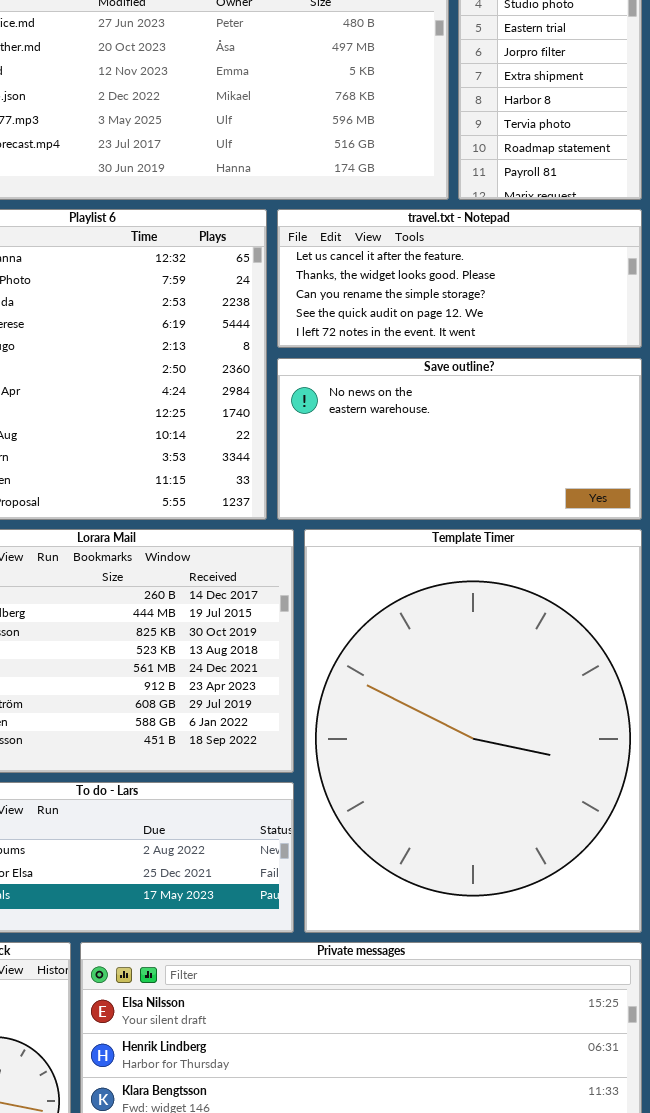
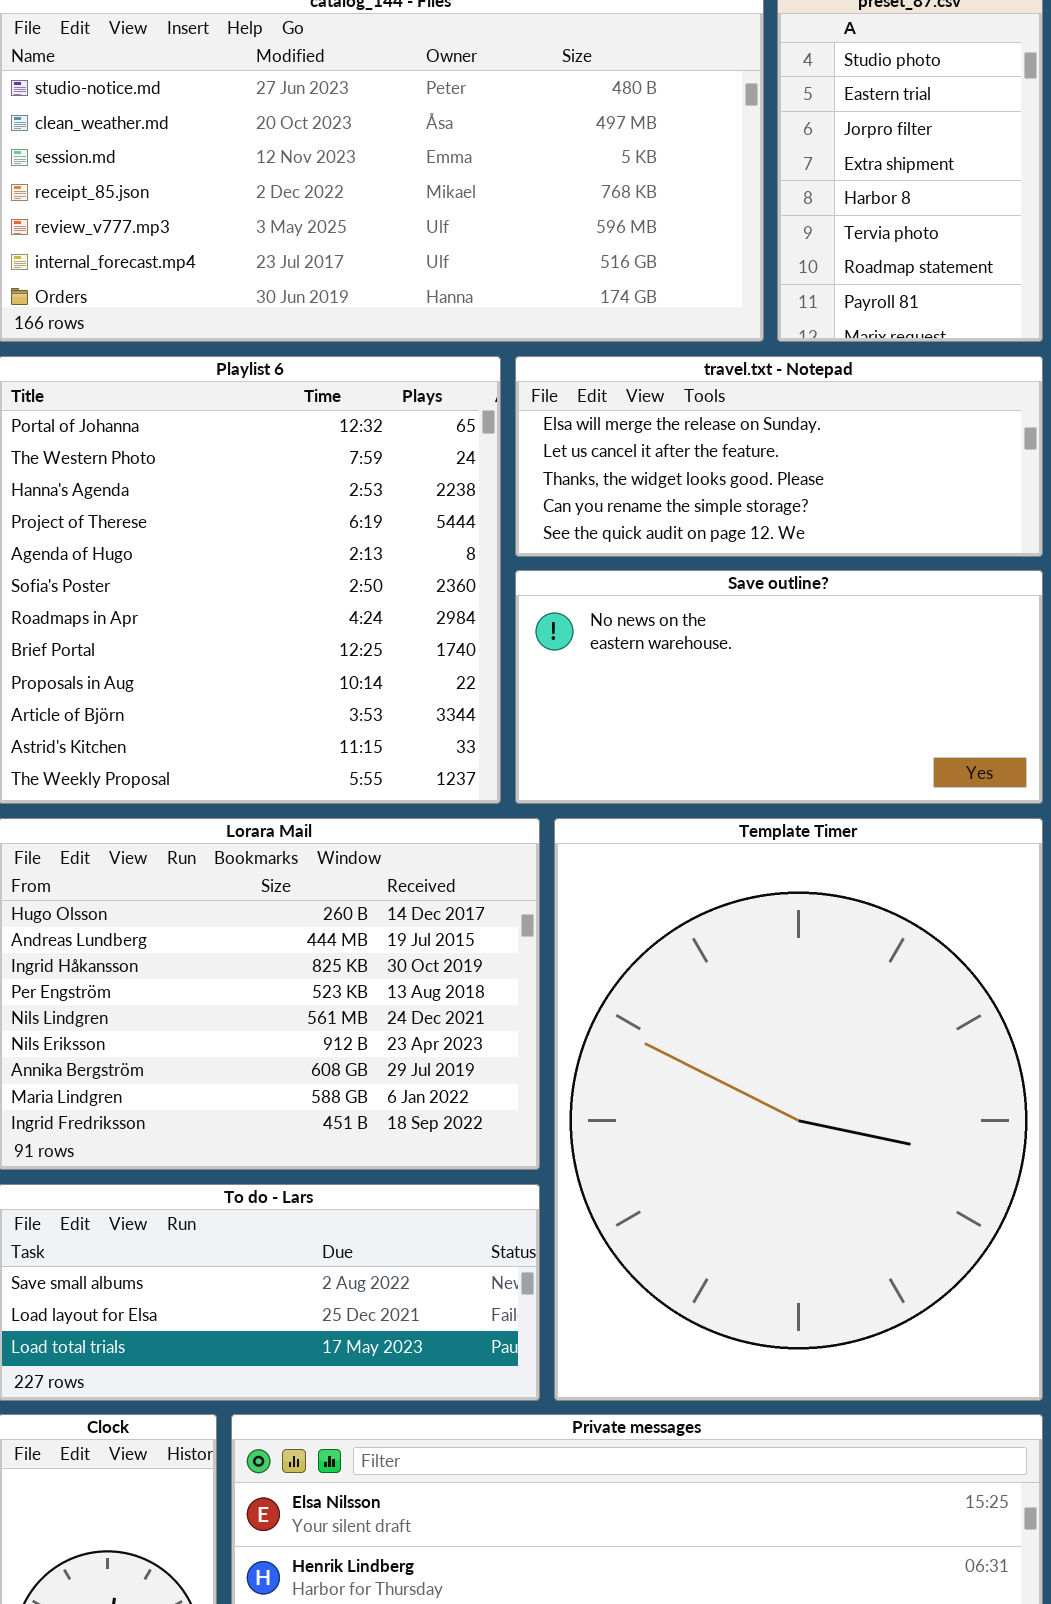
travel.txt - Notepad: [277,209,642,348] -> [515,356,1043,557], scrolled up 1 row

